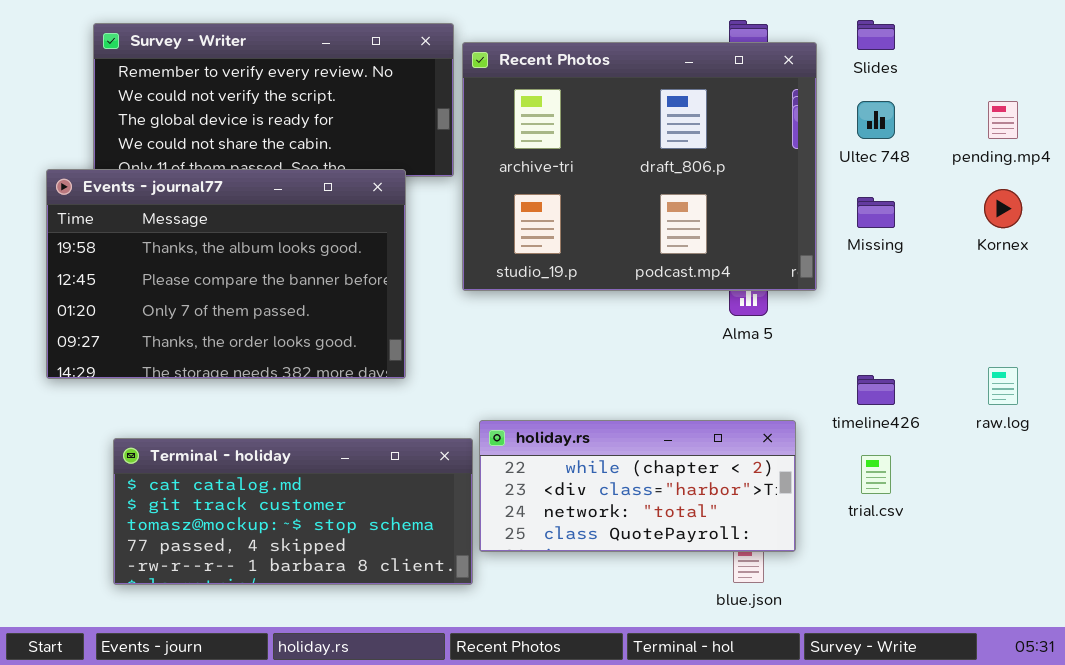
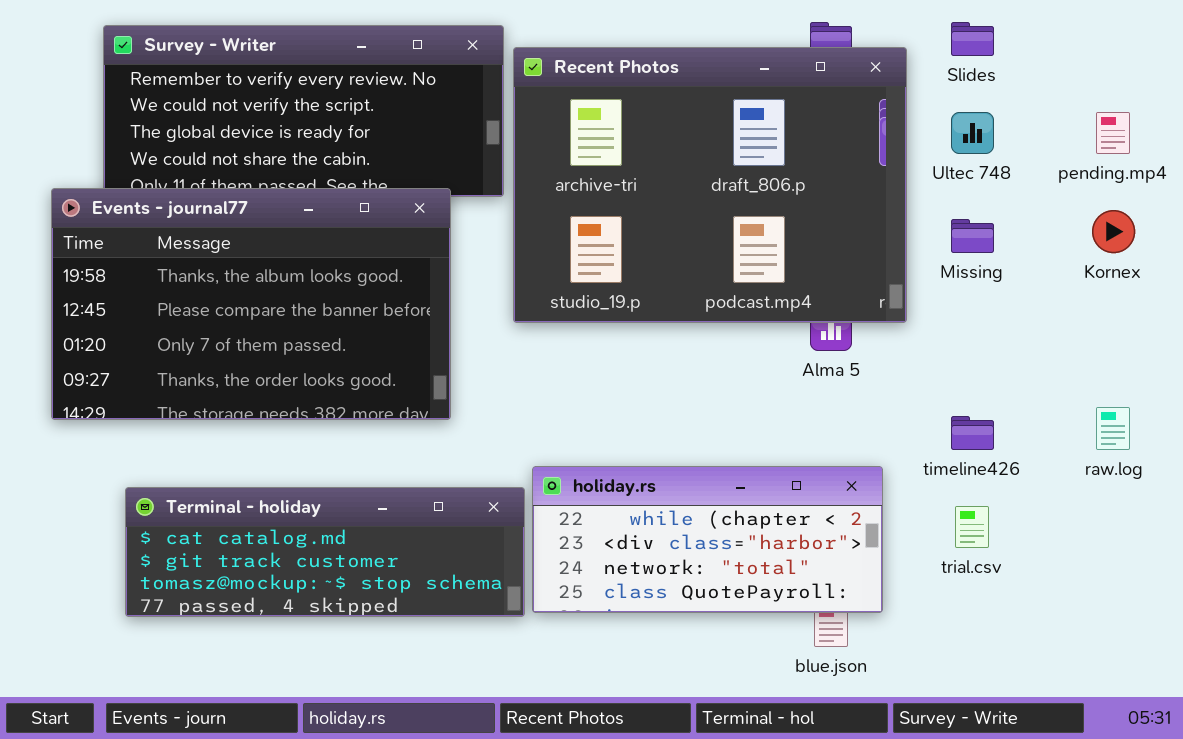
Terminal - holiday: [113,438,473,585] -> [125,487,525,617], resized

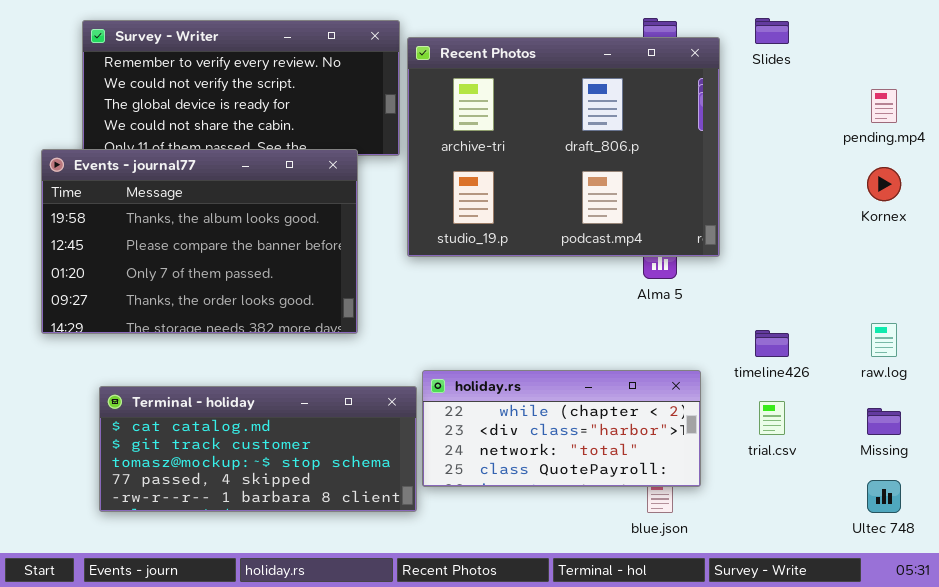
Ultec 748: [951,112,994,154] -> [867,480,901,513], moved
Missing: [951,219,994,253] -> [867,408,901,435], moved
Terminal - holiday: [125,487,525,617] -> [99,386,417,512], resized

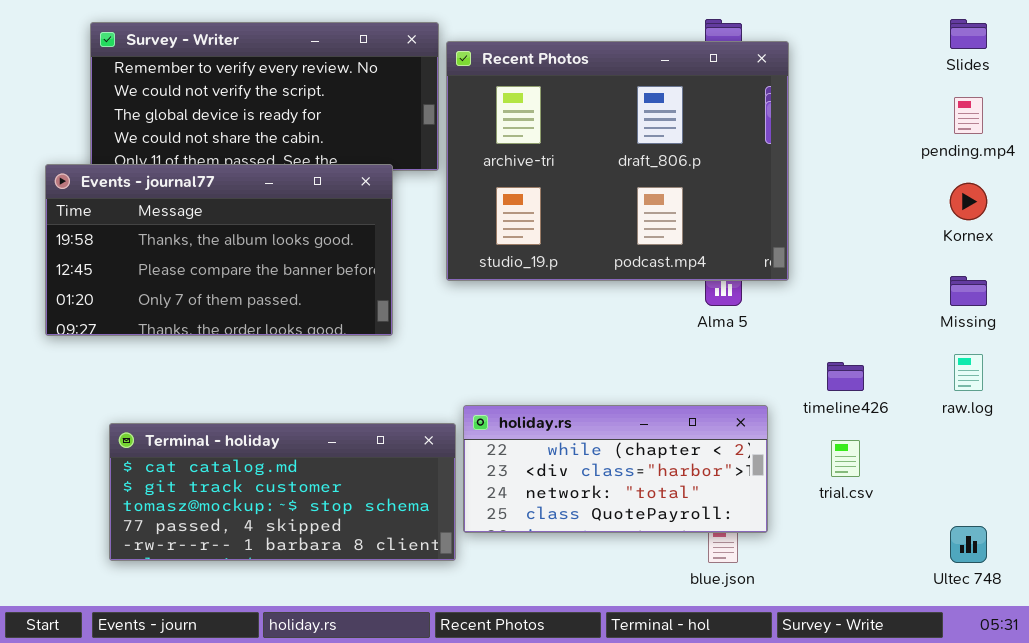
Slides: [755,18,789,44] -> [950,19,987,49], moved
Events - journal77: [41,149,358,334] -> [45,164,393,336], resized
Missing: [867,408,901,435] -> [950,276,987,306], moved

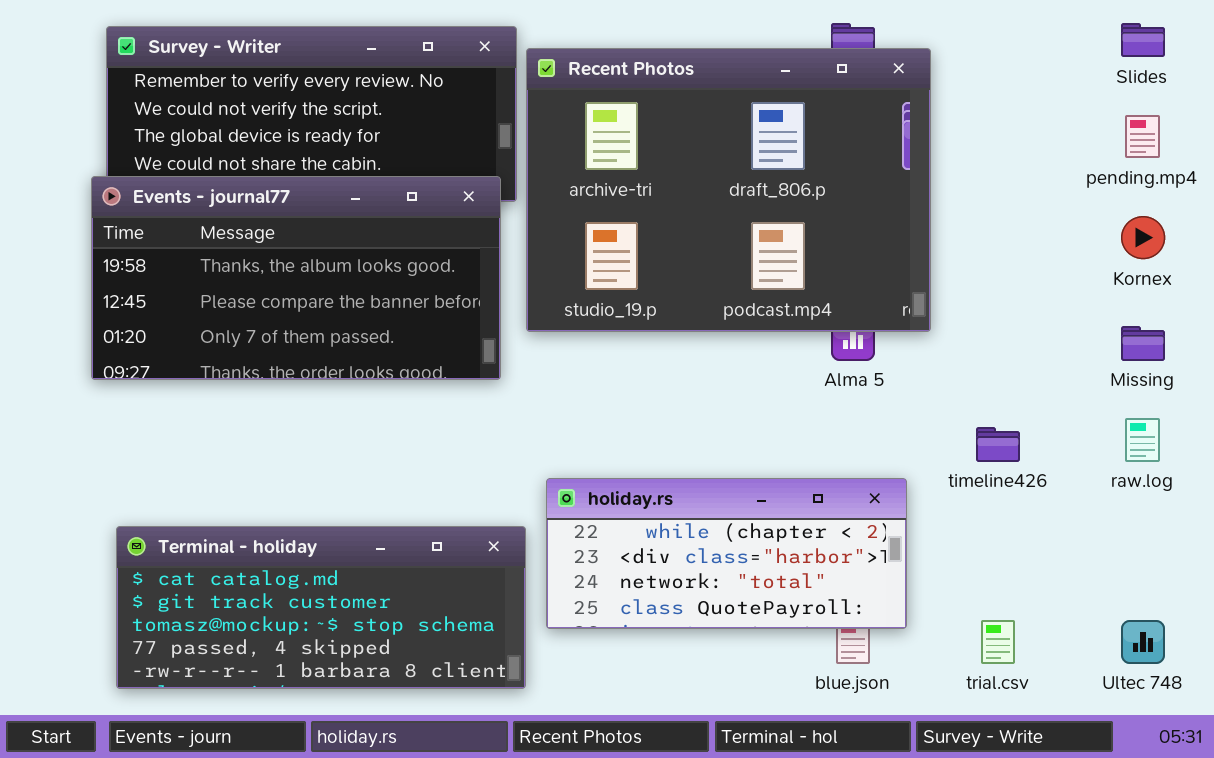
Events - journal77: [45,164,393,336] -> [91,176,501,380], moved
Terminal - holiday: [109,423,456,561] -> [116,526,526,689], moved
trial.csv: [831,440,860,477] -> [981,620,1015,664], moved

